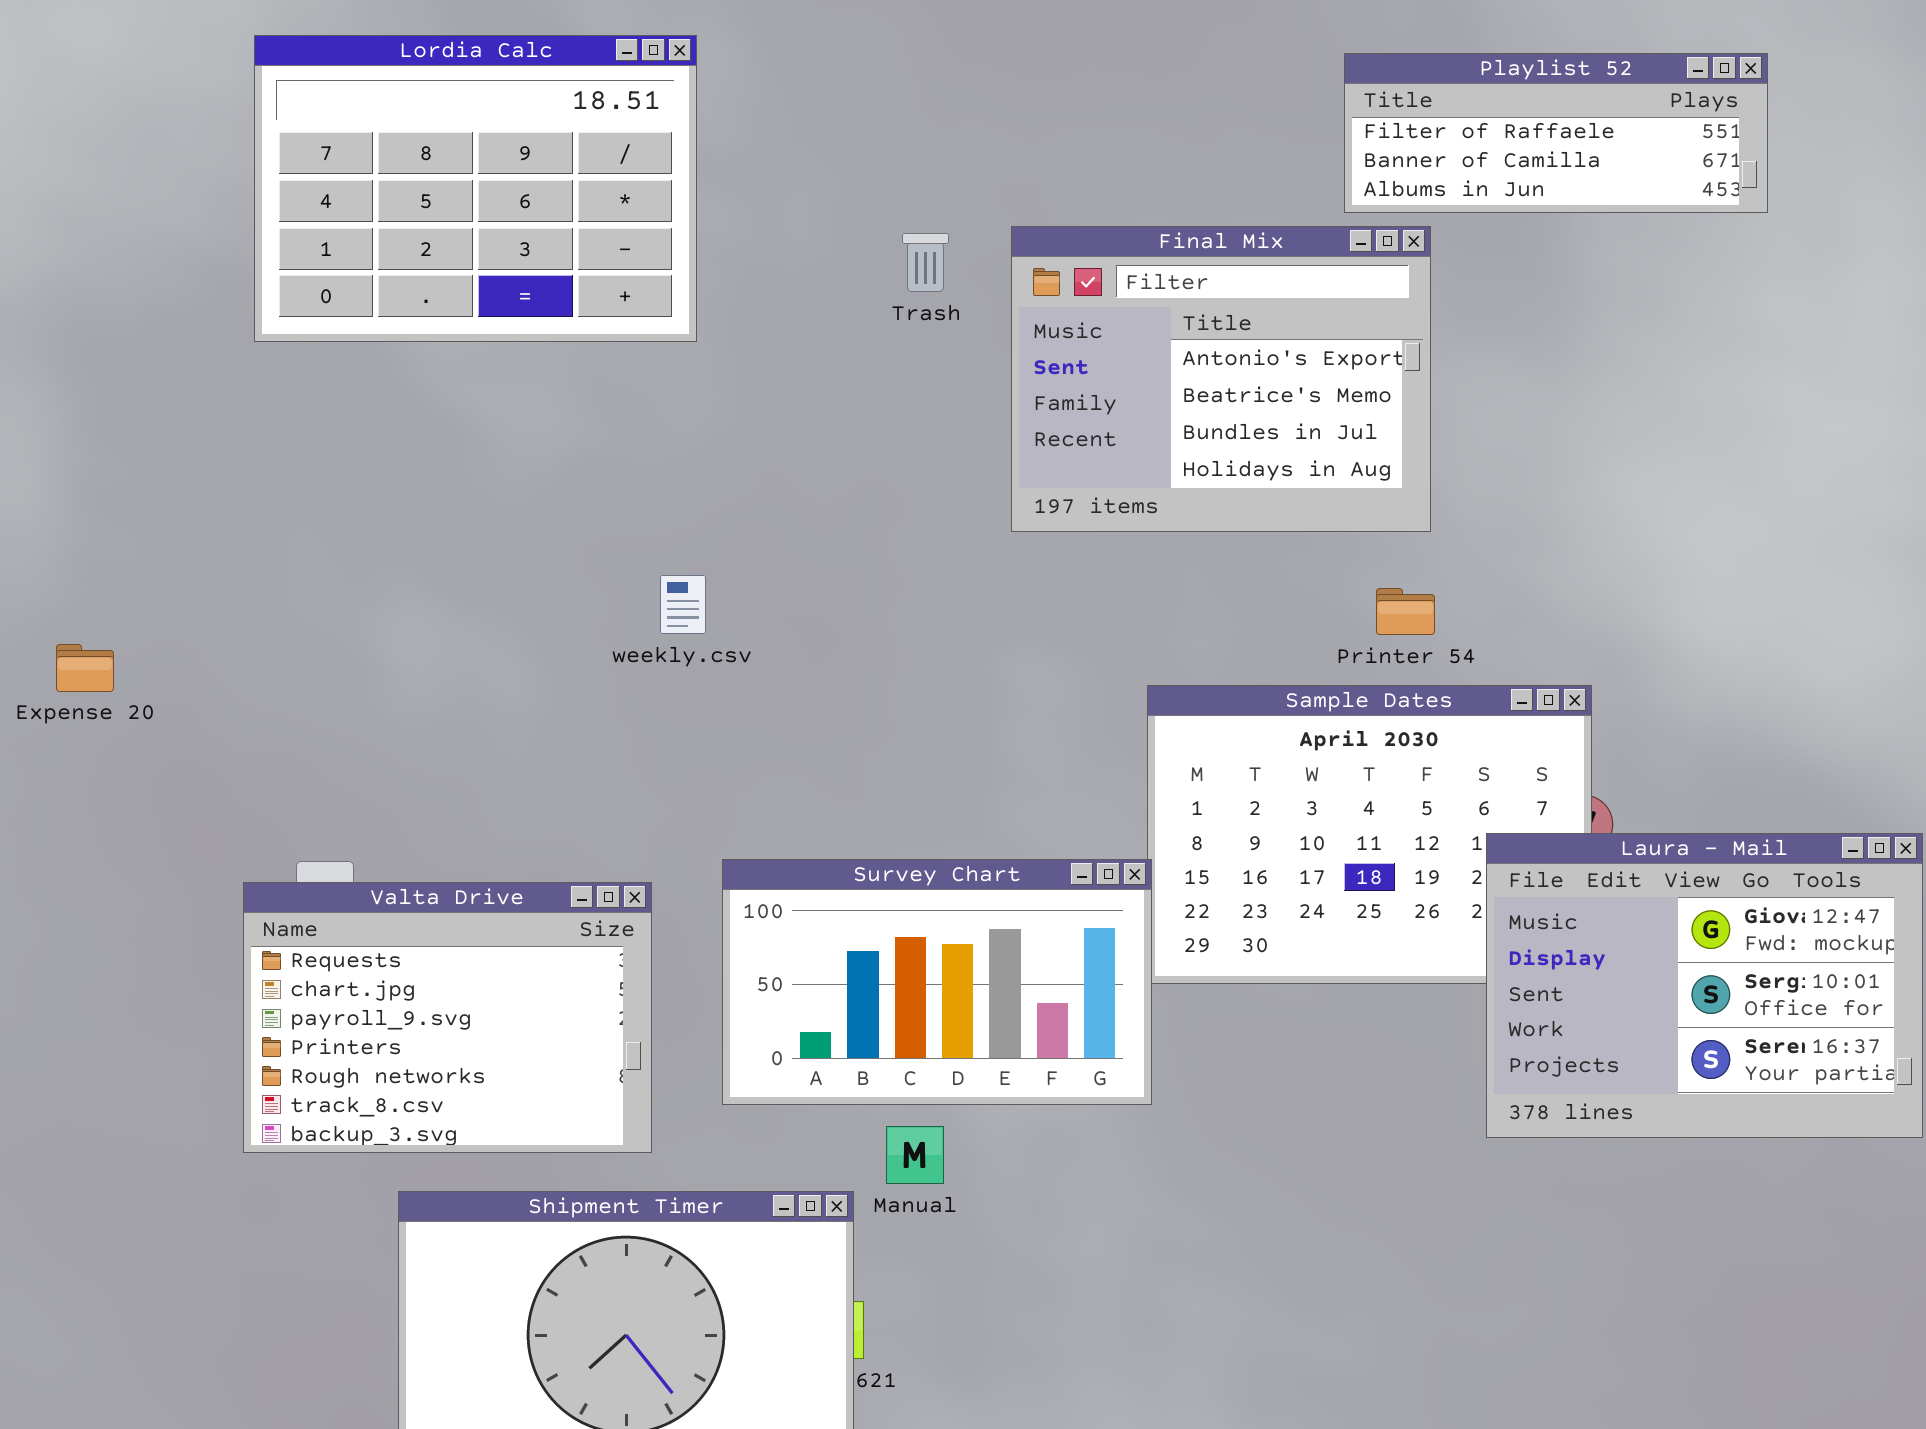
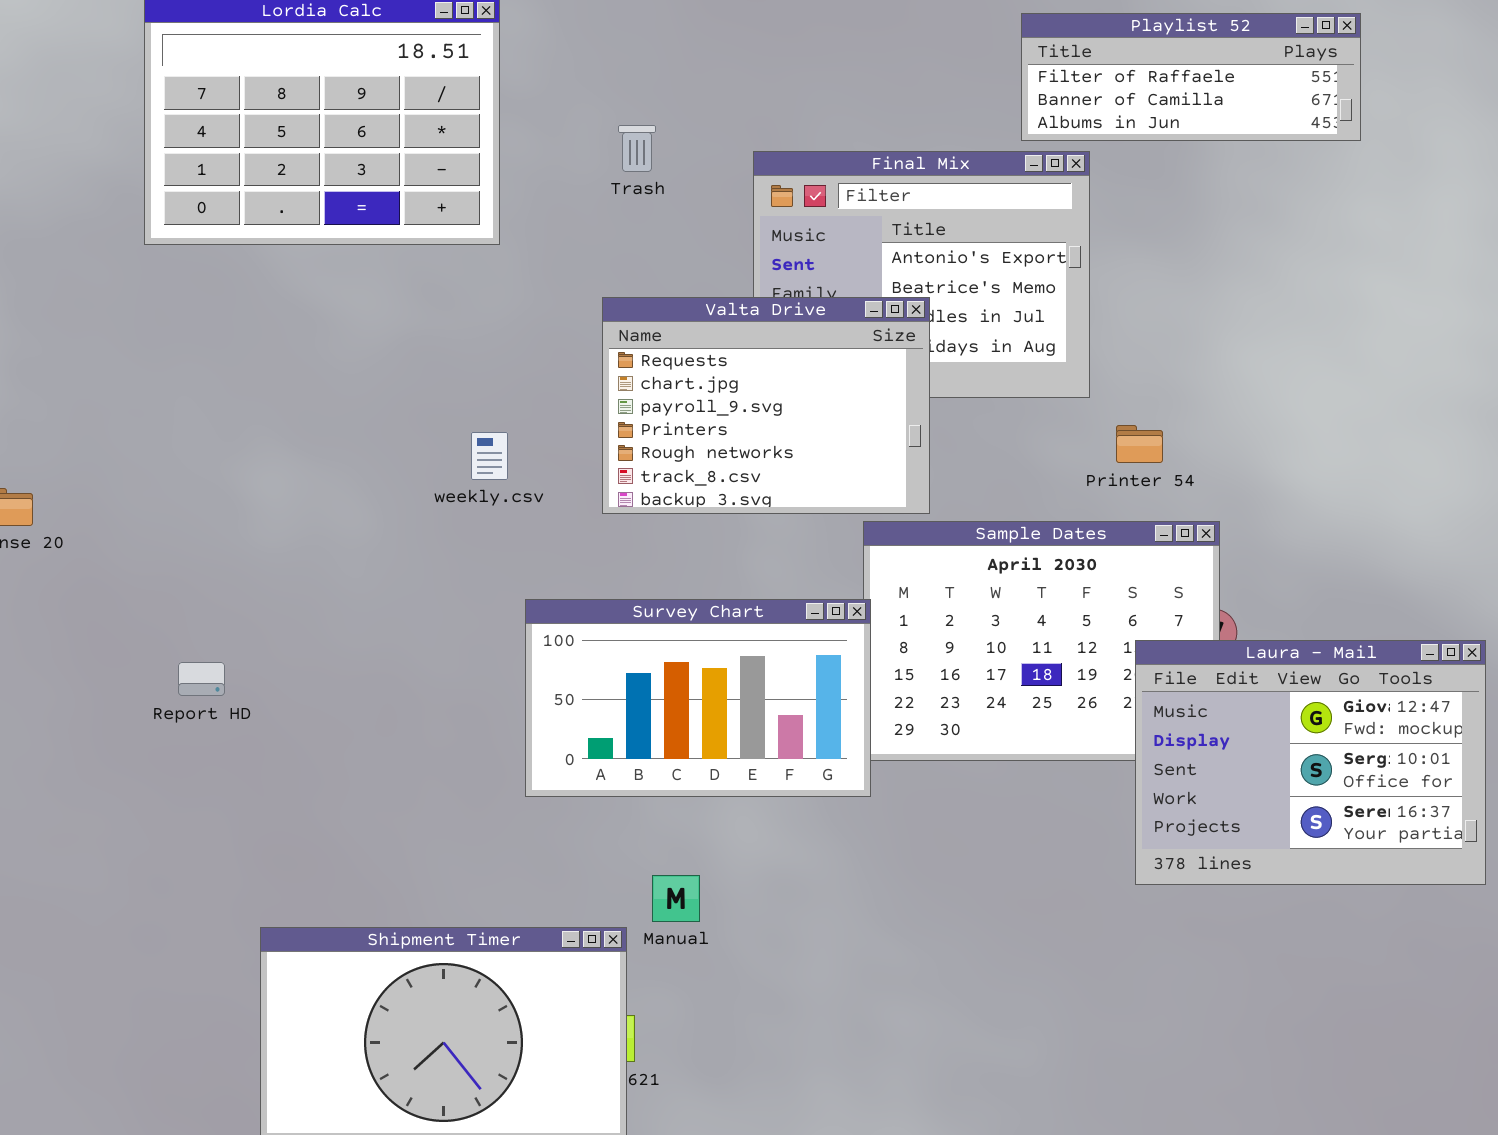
Trash: [902,233,949,292] -> [618,125,656,172], moved
Printer 54: [1376,588,1435,635] -> [1116,425,1163,463], moved
Survey Chart: [722,859,1152,1105] -> [525,599,871,797], moved
Valta Drive: [243,882,652,1153] -> [602,297,930,514], moved

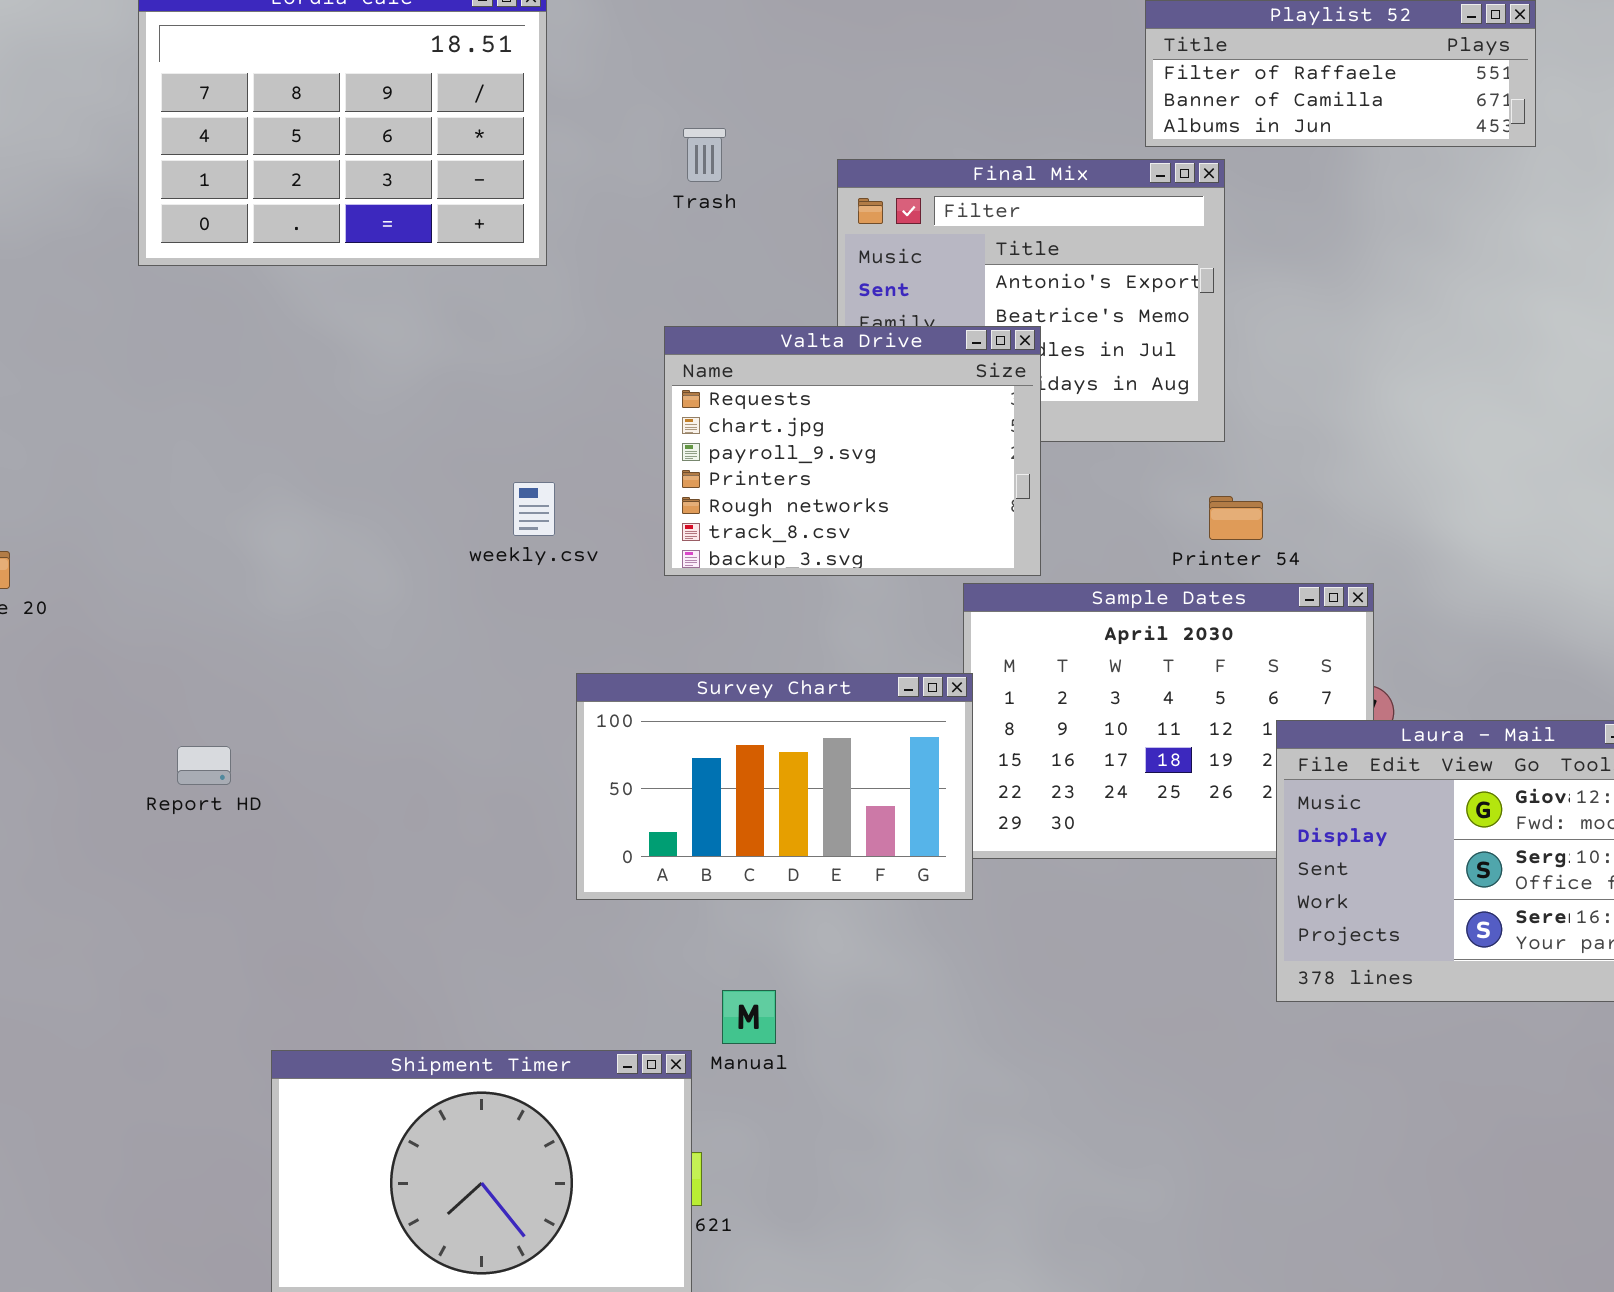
Printer 54: [1116,425,1163,463] -> [1209,496,1263,540], moved

